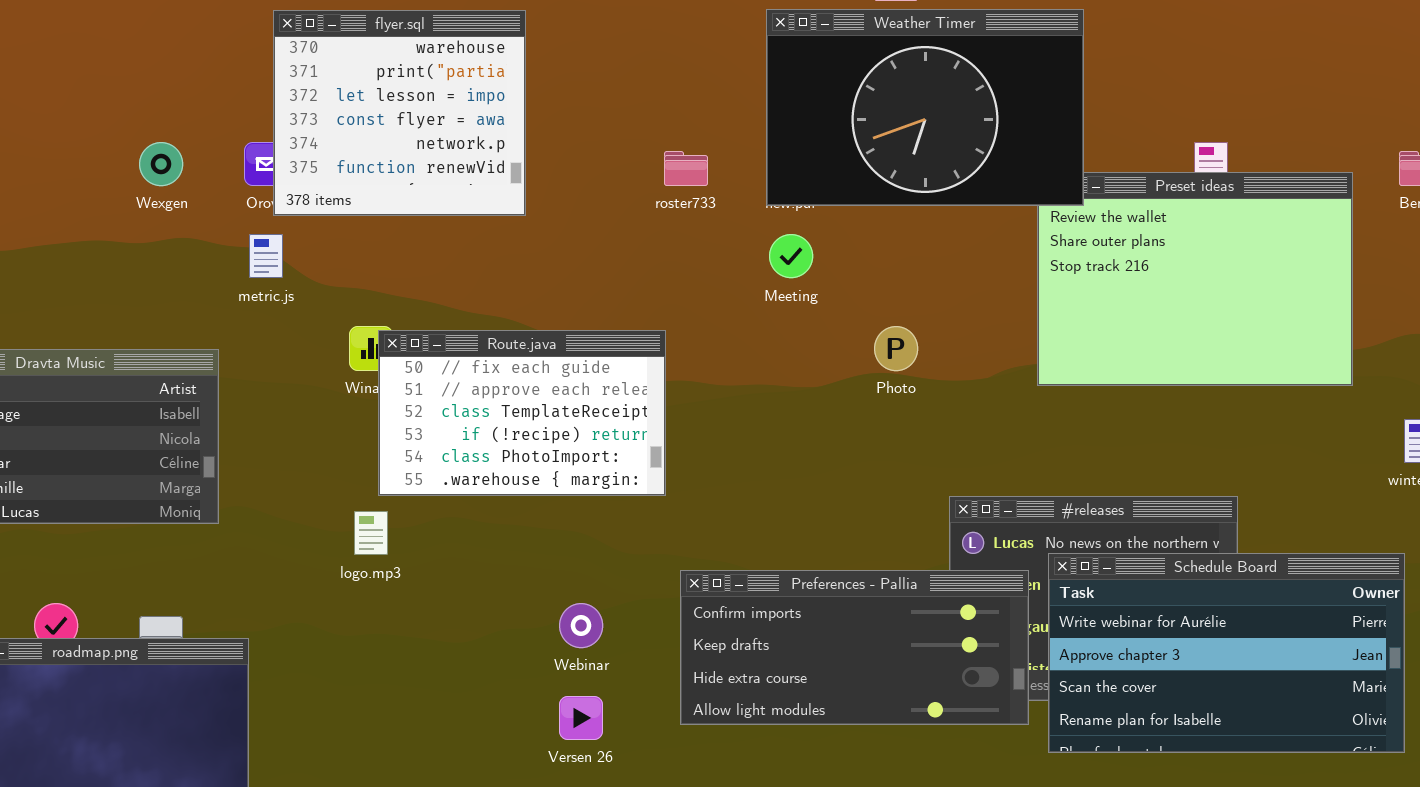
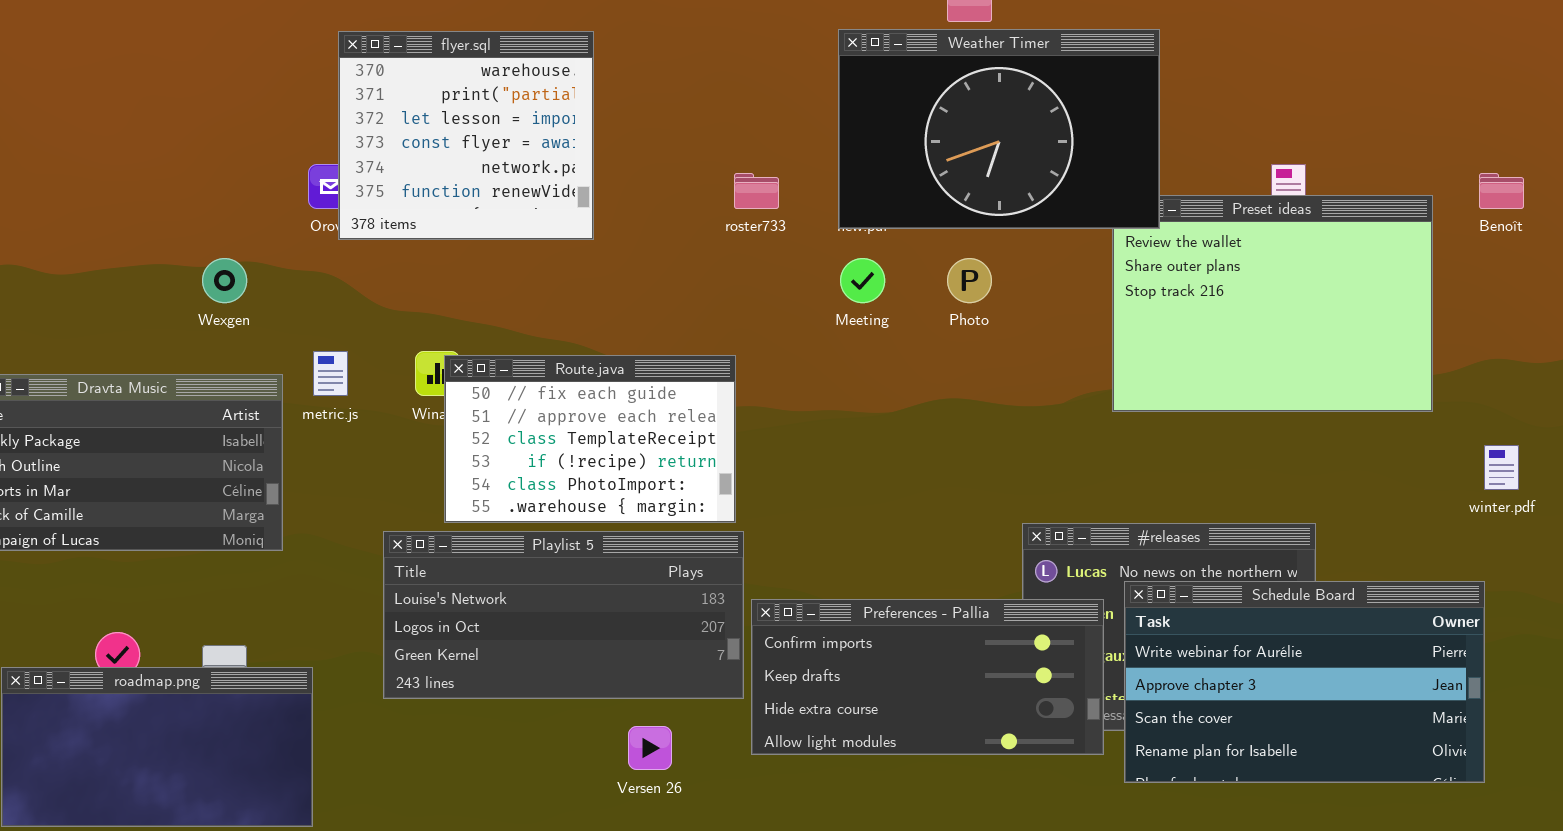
Wexgen: [139,142,183,186] -> [202,258,247,303], moved
metric.js: [249,234,283,278] -> [313,351,348,396], moved
Photo: [874,326,918,371] -> [947,258,992,303], moved
Playlist 5: none -> [383,531,744,699], opened

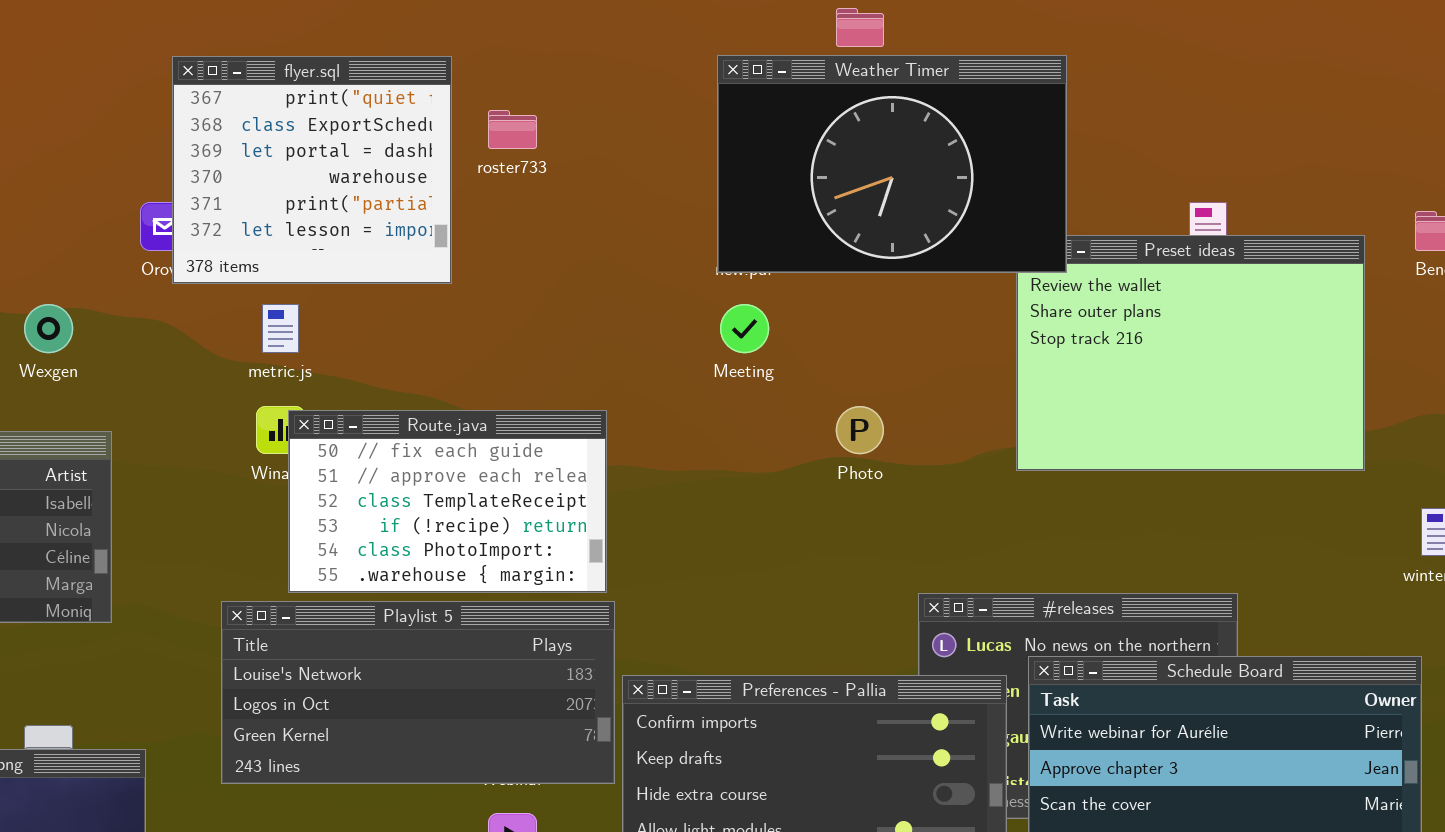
flyer.sql: [338,31,594,240] -> [172,56,452,284], scrolled up 3 rows
roster733: [734,173,779,209] -> [488,110,537,149], moved
Photo: [947,258,992,303] -> [836,406,884,454], moved
metric.js: [313,351,348,396] -> [262,304,299,353], moved

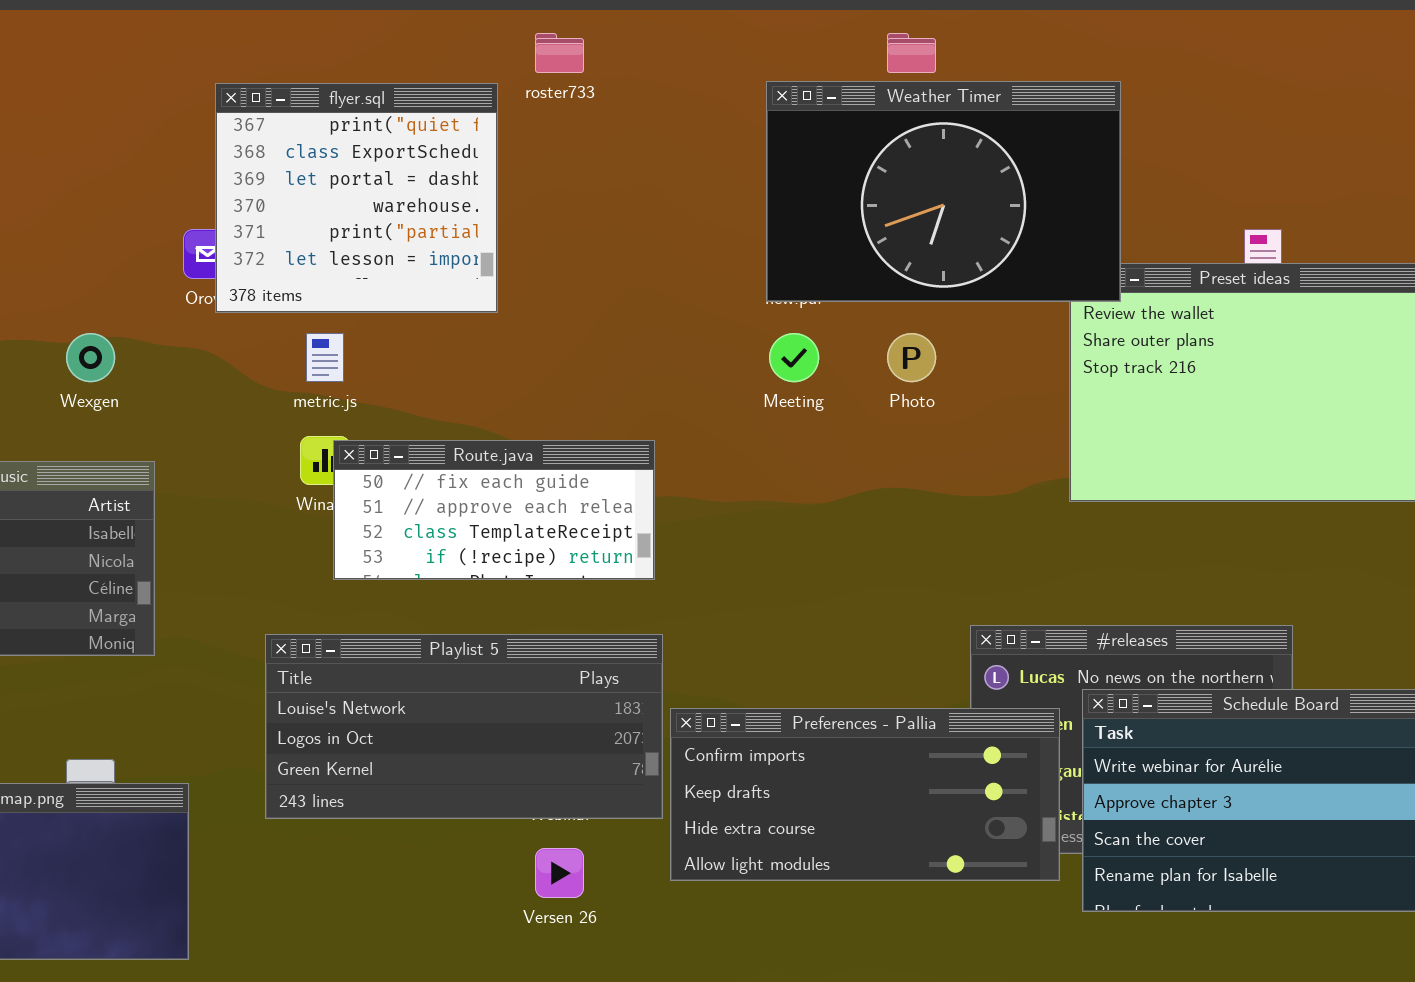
roster733: [488,110,537,149] -> [535,33,584,73], moved
Photo: [836,406,884,454] -> [887,333,936,382], moved
Route.java: [288,410,607,593] -> [333,440,655,580], resized

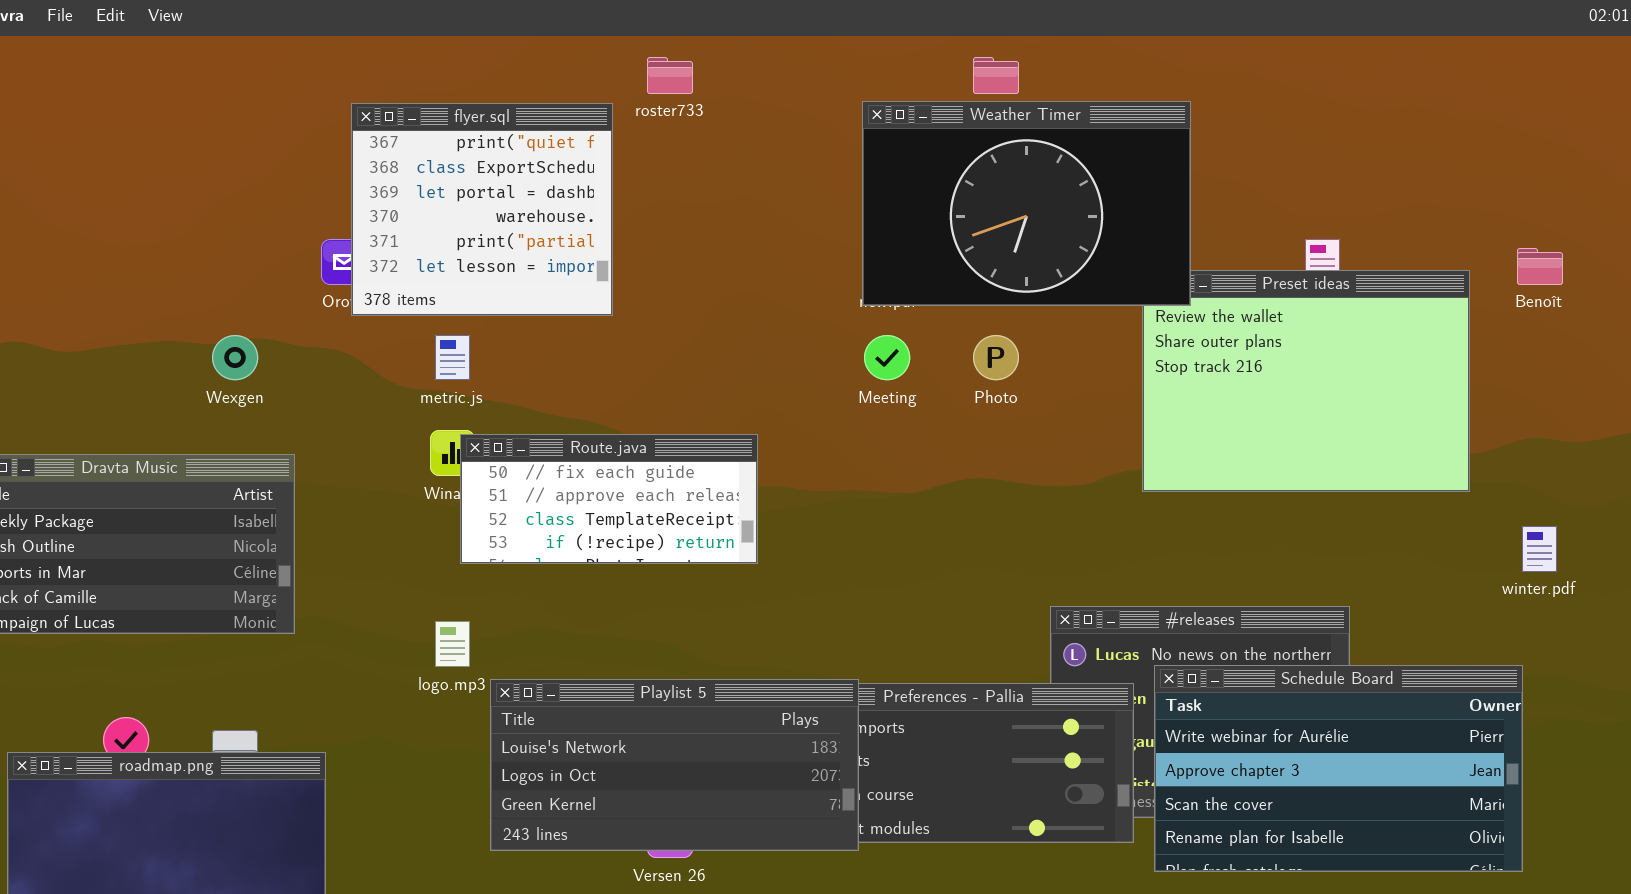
Playlist 5: [265,634,663,819] -> [490,679,859,851], moved

